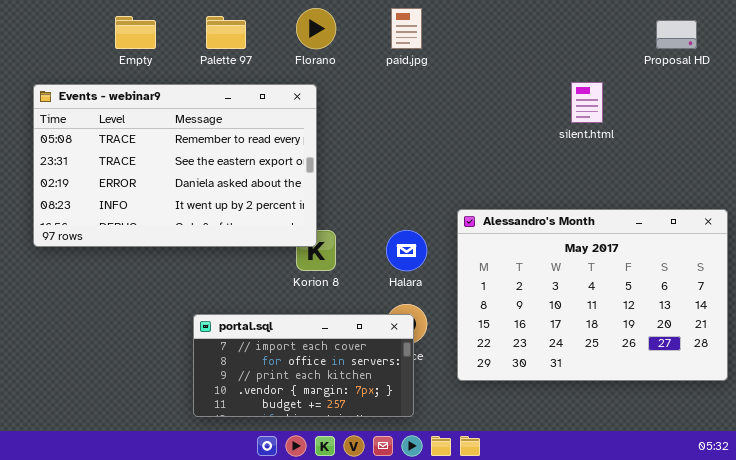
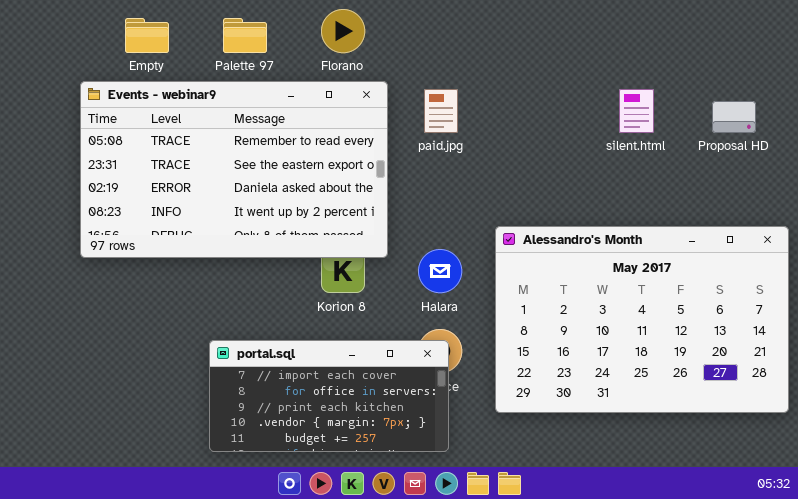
paid.jpg: [391,8,422,49] -> [424,89,458,133], moved
Proposal HD: [656,20,697,49] -> [712,101,756,133], moved
Events - webinar9: [33,84,317,247] -> [80,81,388,258], moved

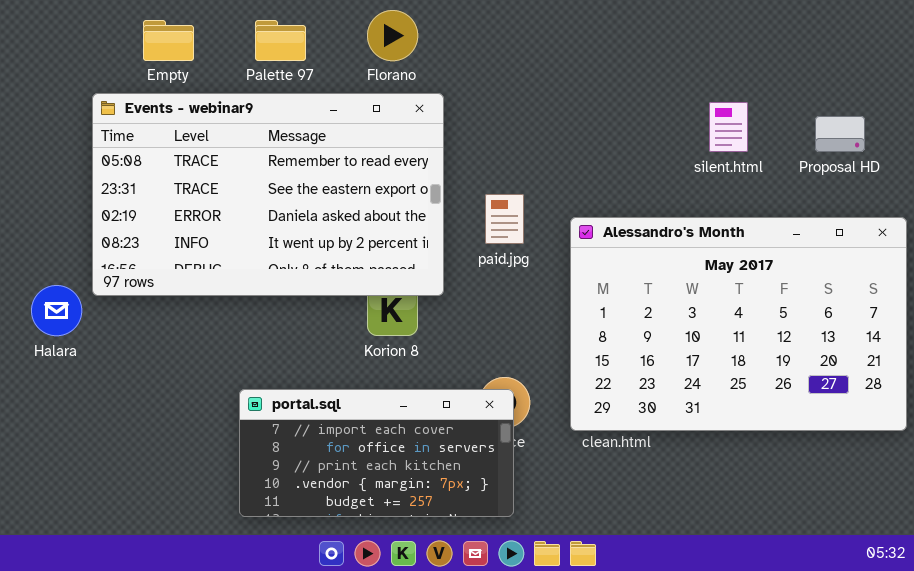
paid.jpg: [424,89,458,133] -> [485,194,524,244], moved
Alessandro's Month: [495,226,789,413] -> [570,217,907,431], moved
Halara: [418,249,462,293] -> [31,285,82,336], moved

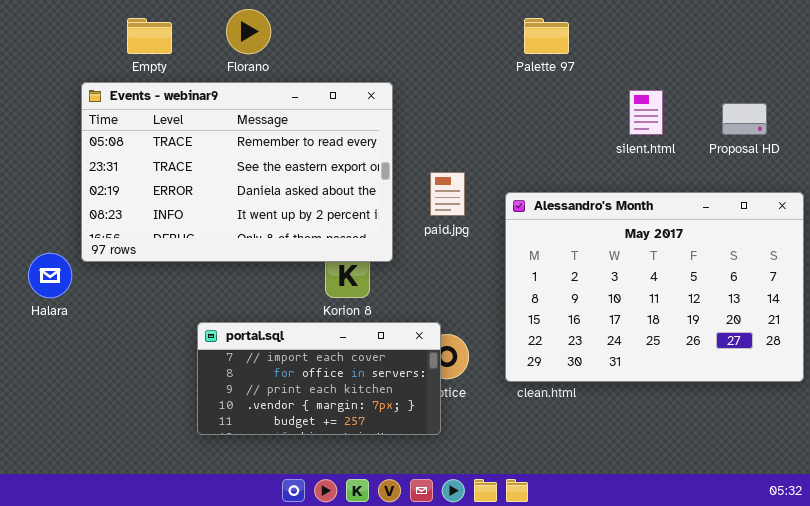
Florano: [367,10,418,61] -> [226,9,271,54], moved
Palette 97: [255,20,306,61] -> [524,18,569,54], moved
portal.sql: [239,389,514,517] -> [197,322,441,435], moved

